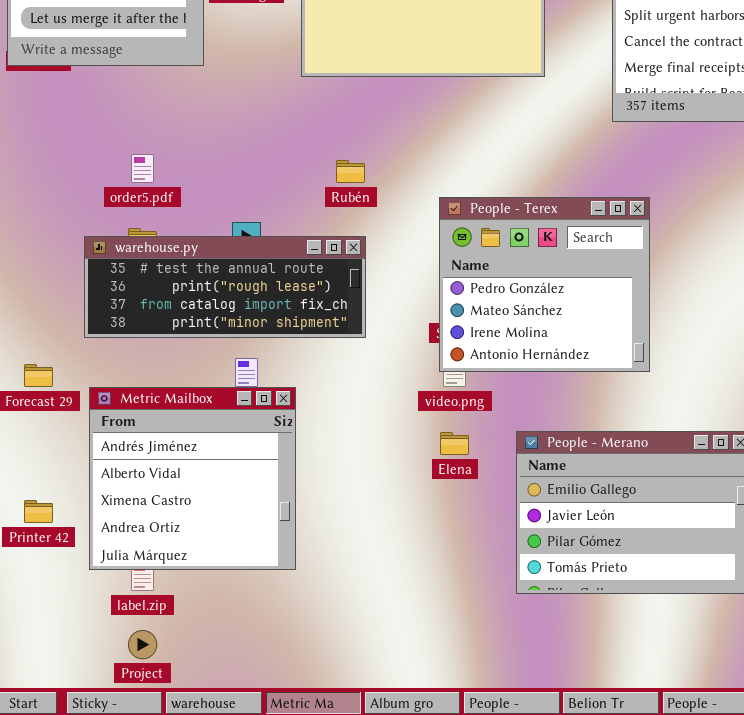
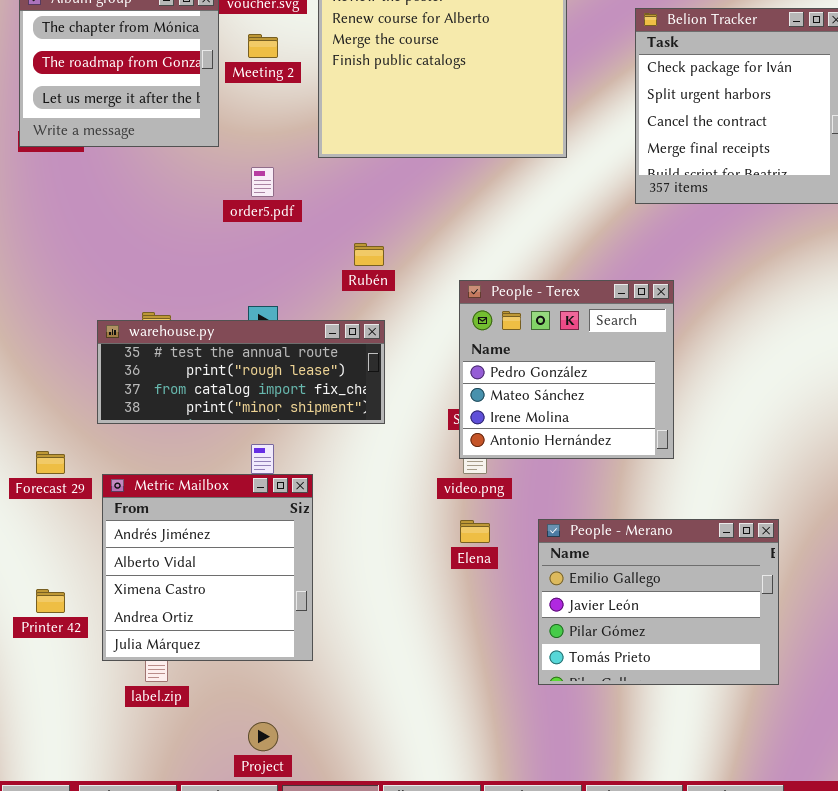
order5.pdf: [131,154,154,183] -> [251,167,274,197], moved
Project: [128,630,157,659] -> [248,722,278,751], moved

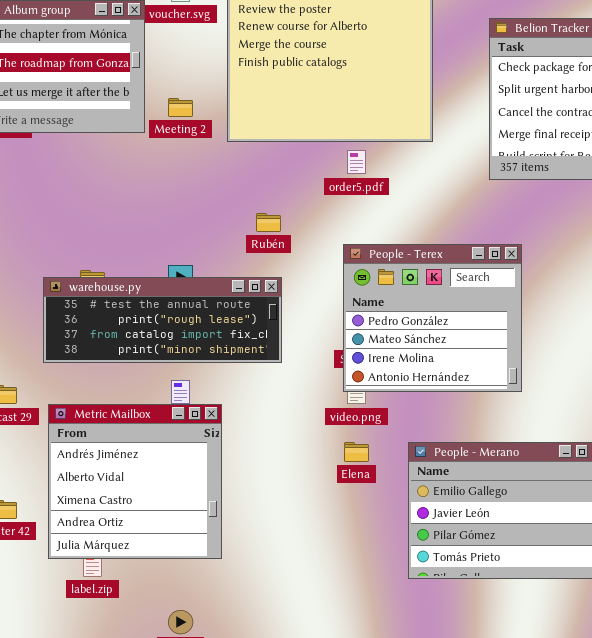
Meeting 2: [248,34,278,58] -> [168,98,193,117], moved
order5.pdf: [251,167,274,197] -> [347,150,366,174], moved

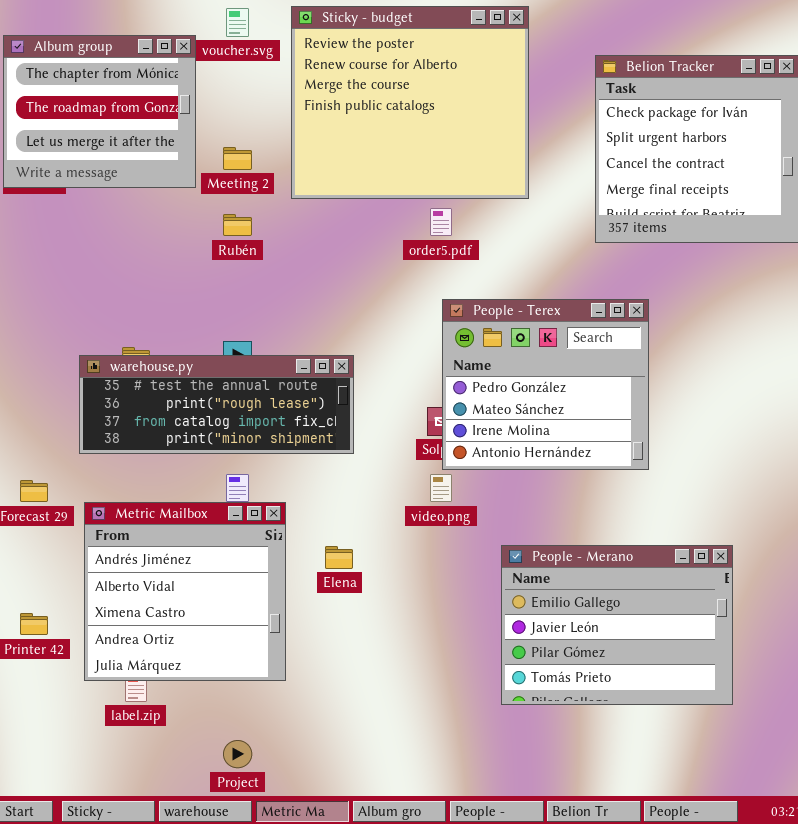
Rubén: [256,213,281,232] -> [223,214,252,236], moved
People - Terex: [343,244,522,392] -> [442,299,649,470], moved
Elena: [344,442,369,462] -> [325,546,353,569], moved

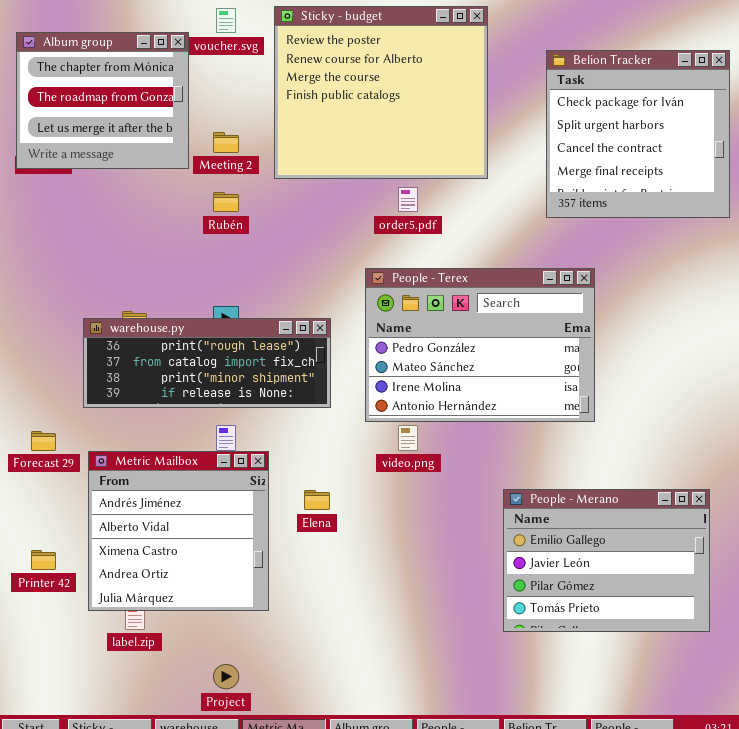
People - Terex: [442,299,649,470] -> [365,268,595,422], resized
warehouse.py: [79,355,354,454] -> [83,318,331,408], scrolled down 1 row
People - Merano: [501,545,733,705] -> [503,489,710,632], moved

